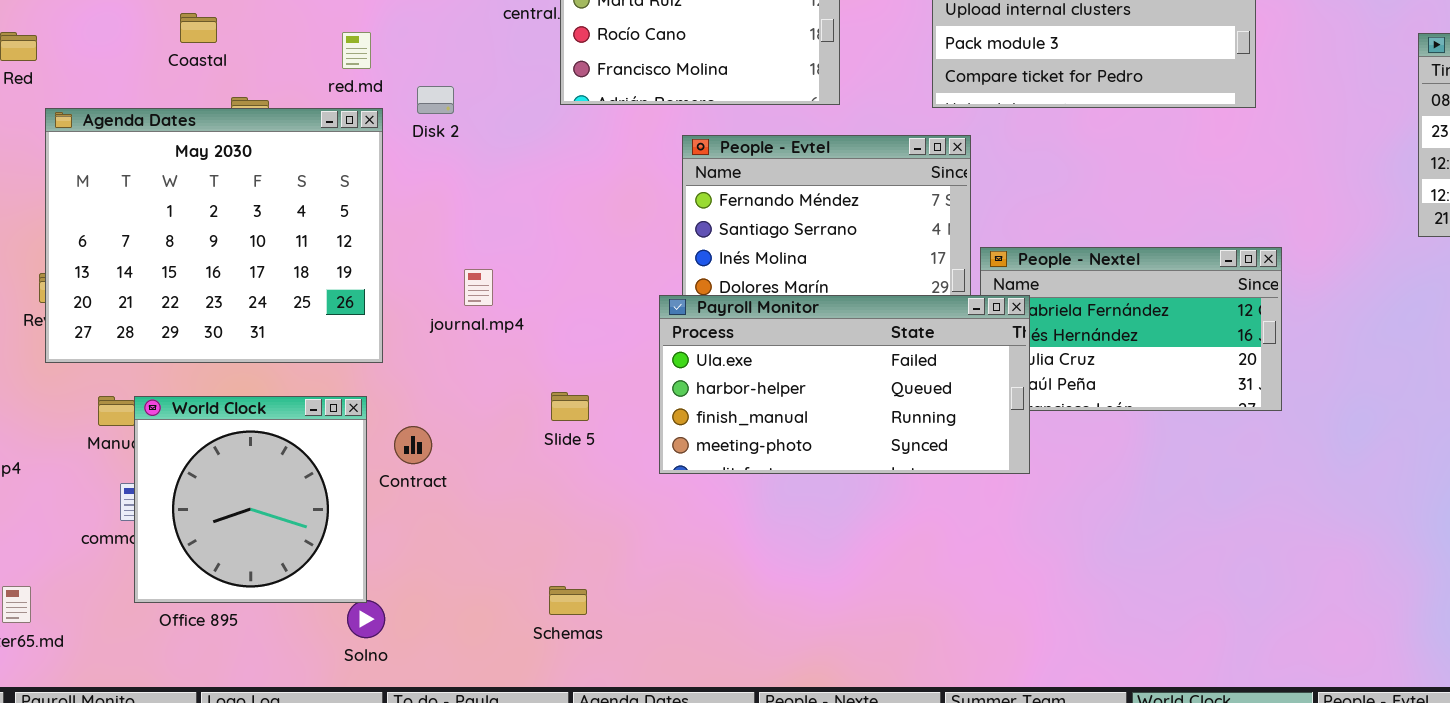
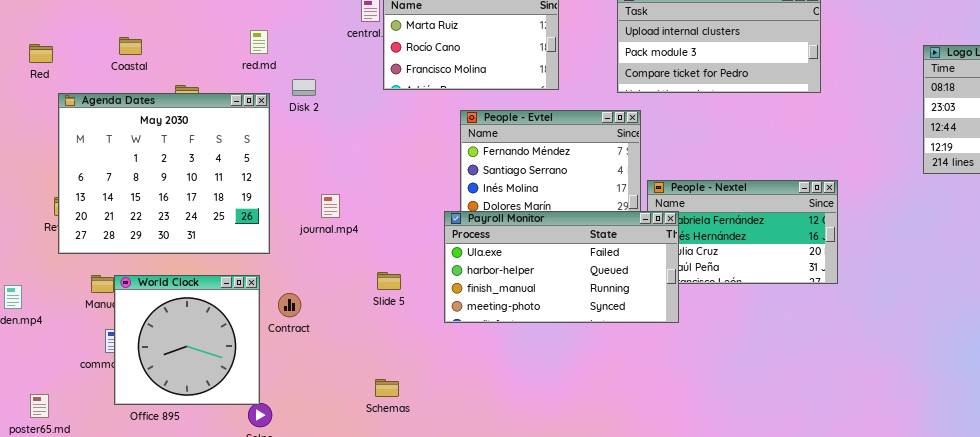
Coastal: [180,13,217,43] -> [119,37,142,55], moved
red.md: [342,32,371,69] -> [250,30,268,54], moved
Schemas: [549,586,587,615] -> [375,379,399,397], moved

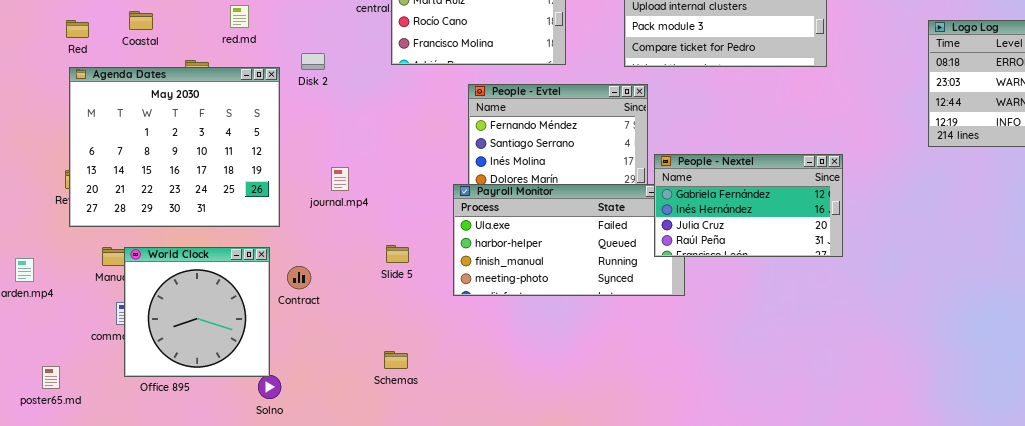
red.md: [250,30,268,54] -> [230,5,249,28], moved
Red: [29,44,53,63] -> [66,20,89,38], moved
People - Nextel: [647,180,838,284] -> [654,154,843,257], raised

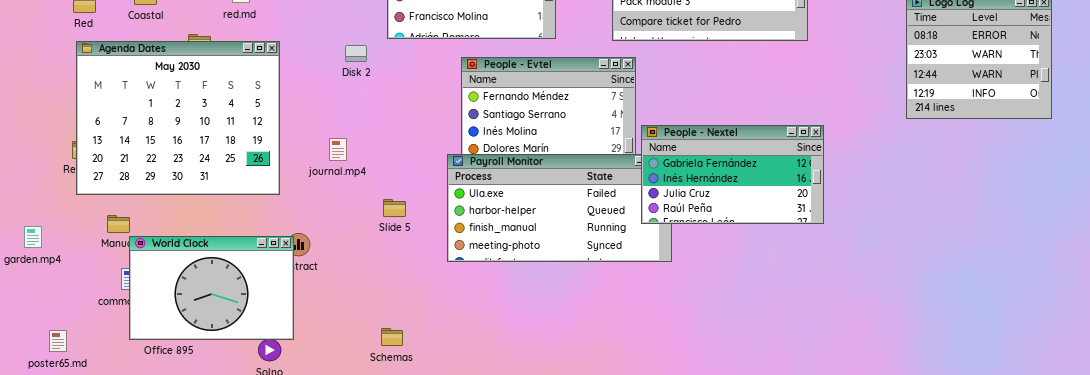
Disk 2: [301,53,325,70] -> [345,45,367,62], moved
Slide 5: [386,245,409,263] -> [383,199,406,217], moved
World Clock: [124,247,270,377] -> [129,236,294,340], resized
Schemas: [384,351,408,369] -> [381,328,403,346], moved

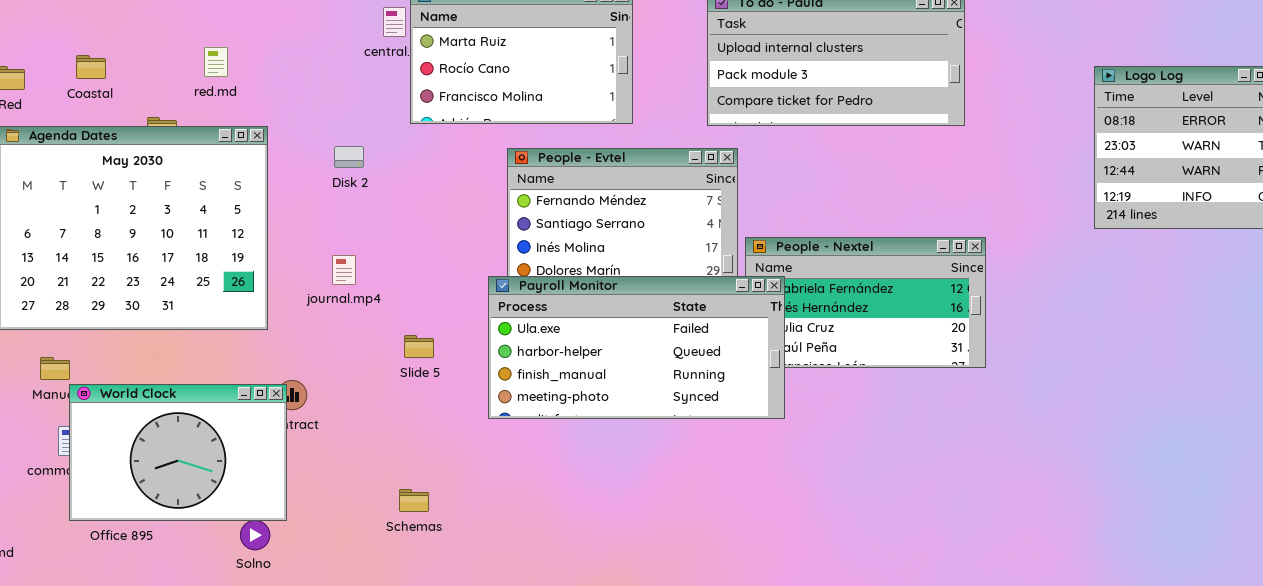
Disk 2: [345,45,367,62] -> [334,146,364,168], moved
Payroll Monitor: [447,154,672,262] -> [488,276,785,419], raised
Schemas: [381,328,403,346] -> [399,489,429,512], moved

